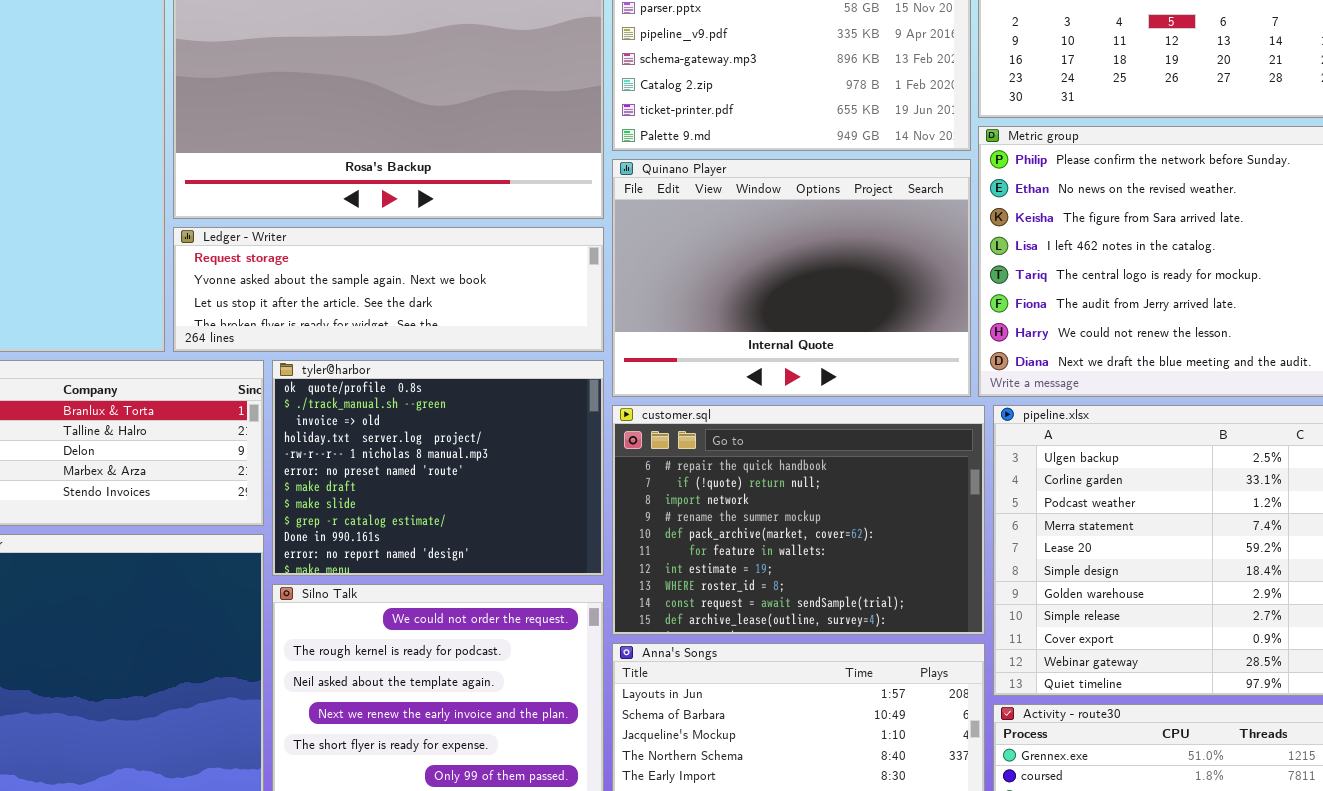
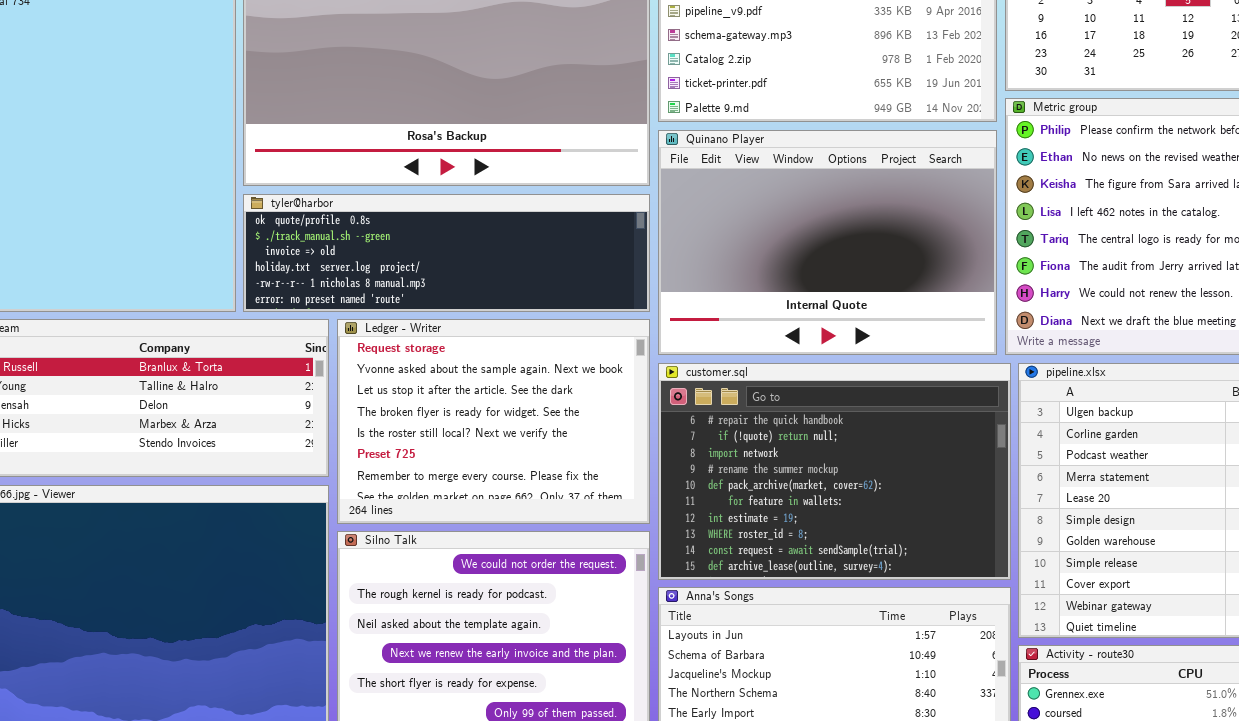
Ledger - Writer: [173,227,604,352] -> [337,319,650,524], moved, resized
tyler@harbor: [272,360,604,576] -> [243,194,650,312], moved, resized

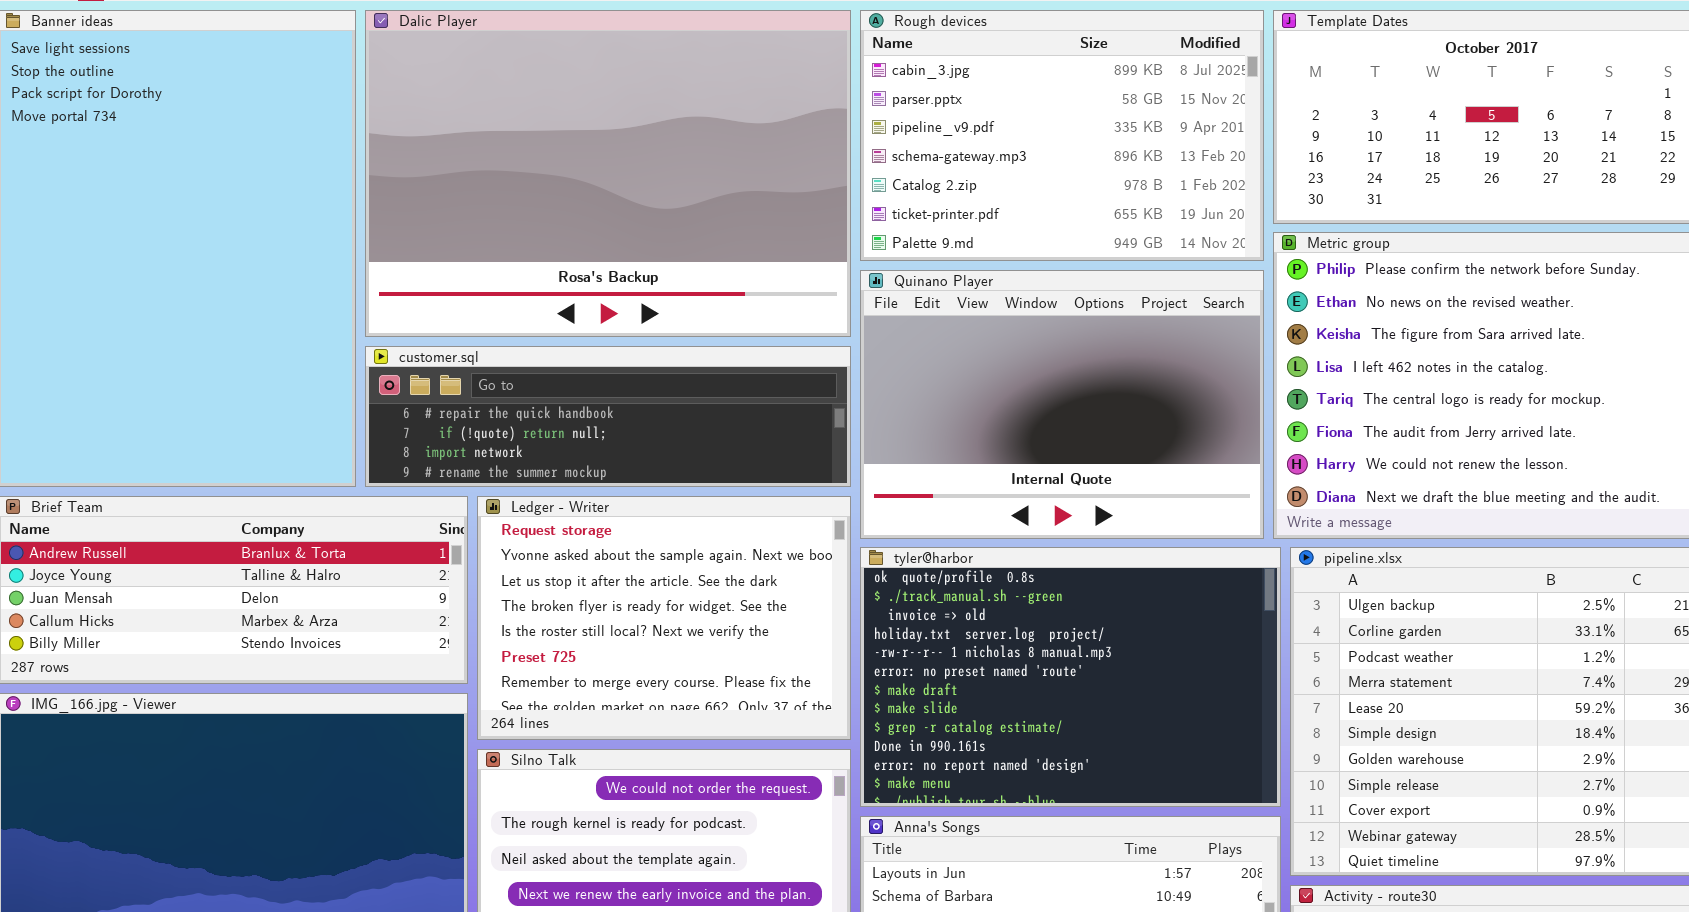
tyler@harbor: [243,194,650,312] -> [860,547,1281,807], moved, resized
customer.sql: [658,363,1011,580] -> [365,346,851,487], moved, resized

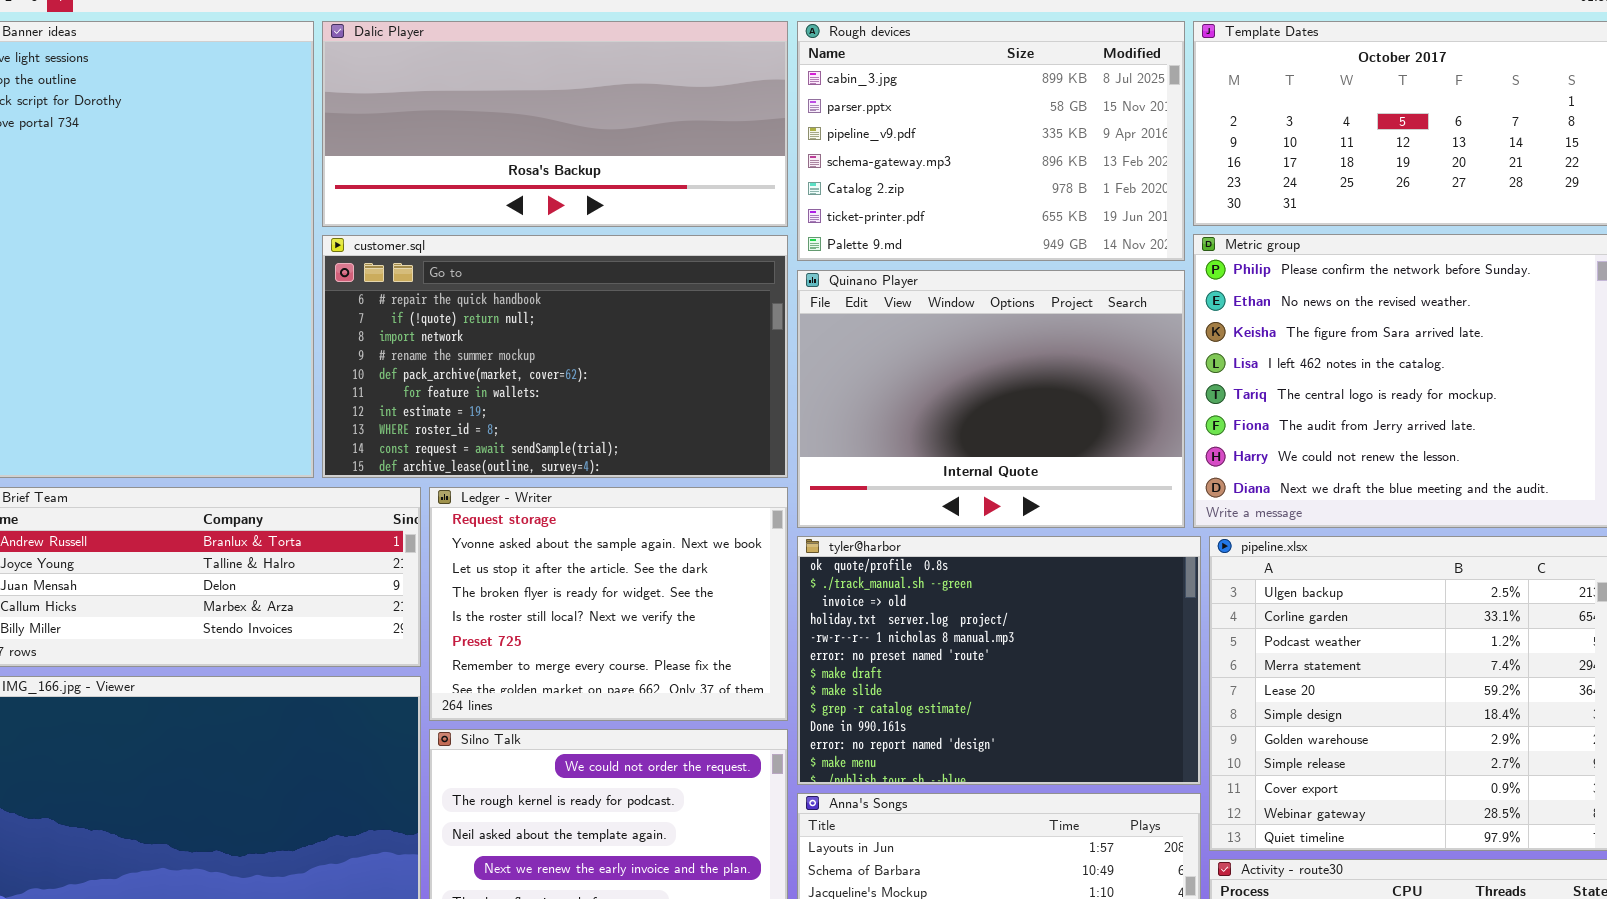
Dalic Player: [365,10,851,337] -> [322,21,788,227], resized
customer.sql: [365,346,851,487] -> [322,235,788,478], resized

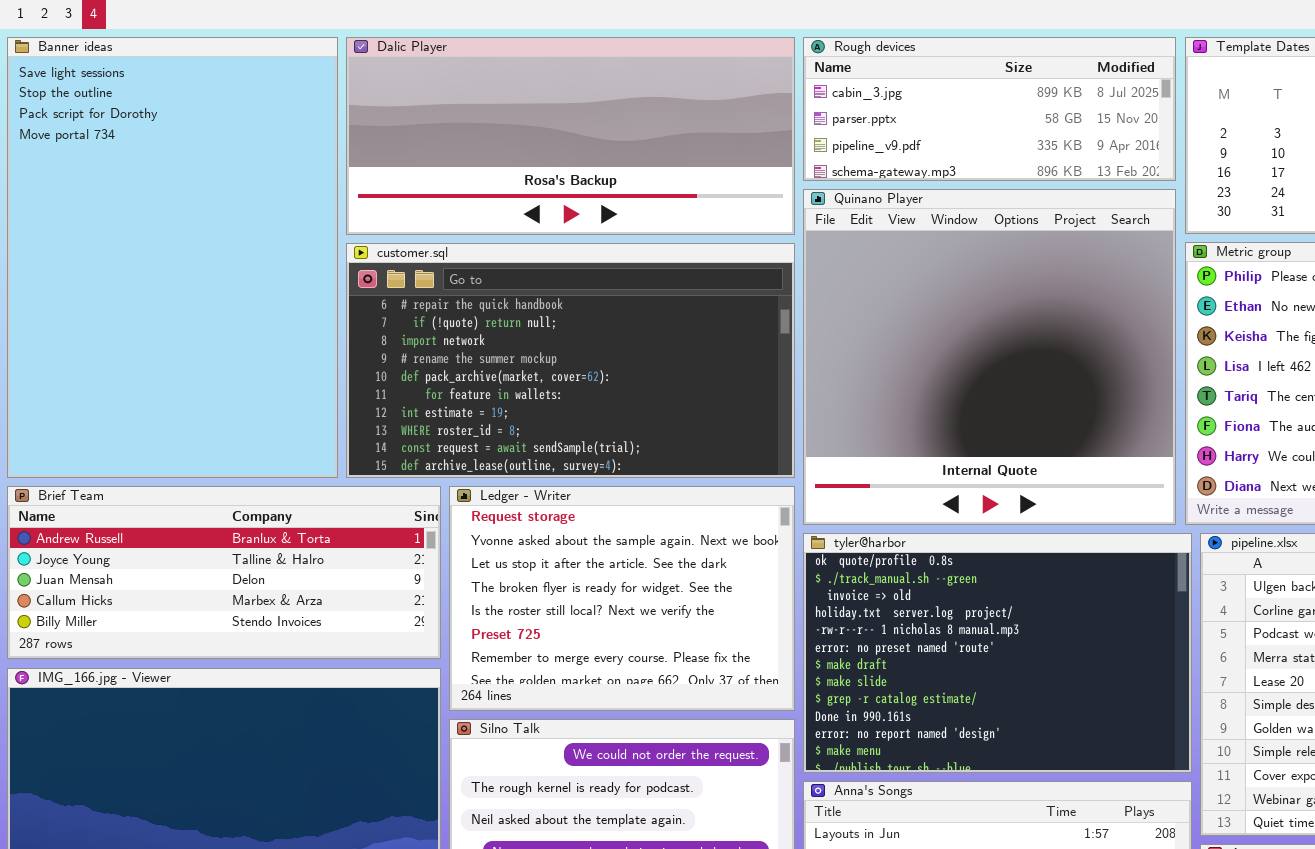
Rough devices: [797,21,1185,261] -> [803,37,1176,181], resized
Quinano Player: [797,270,1185,528] -> [803,189,1176,525], resized

